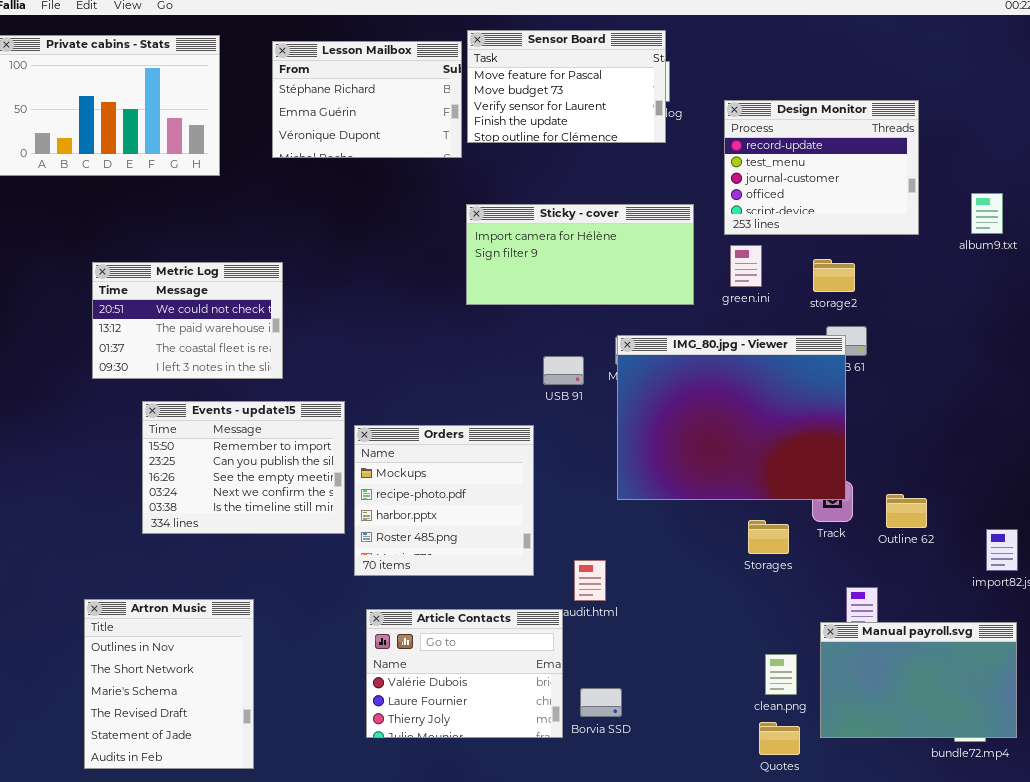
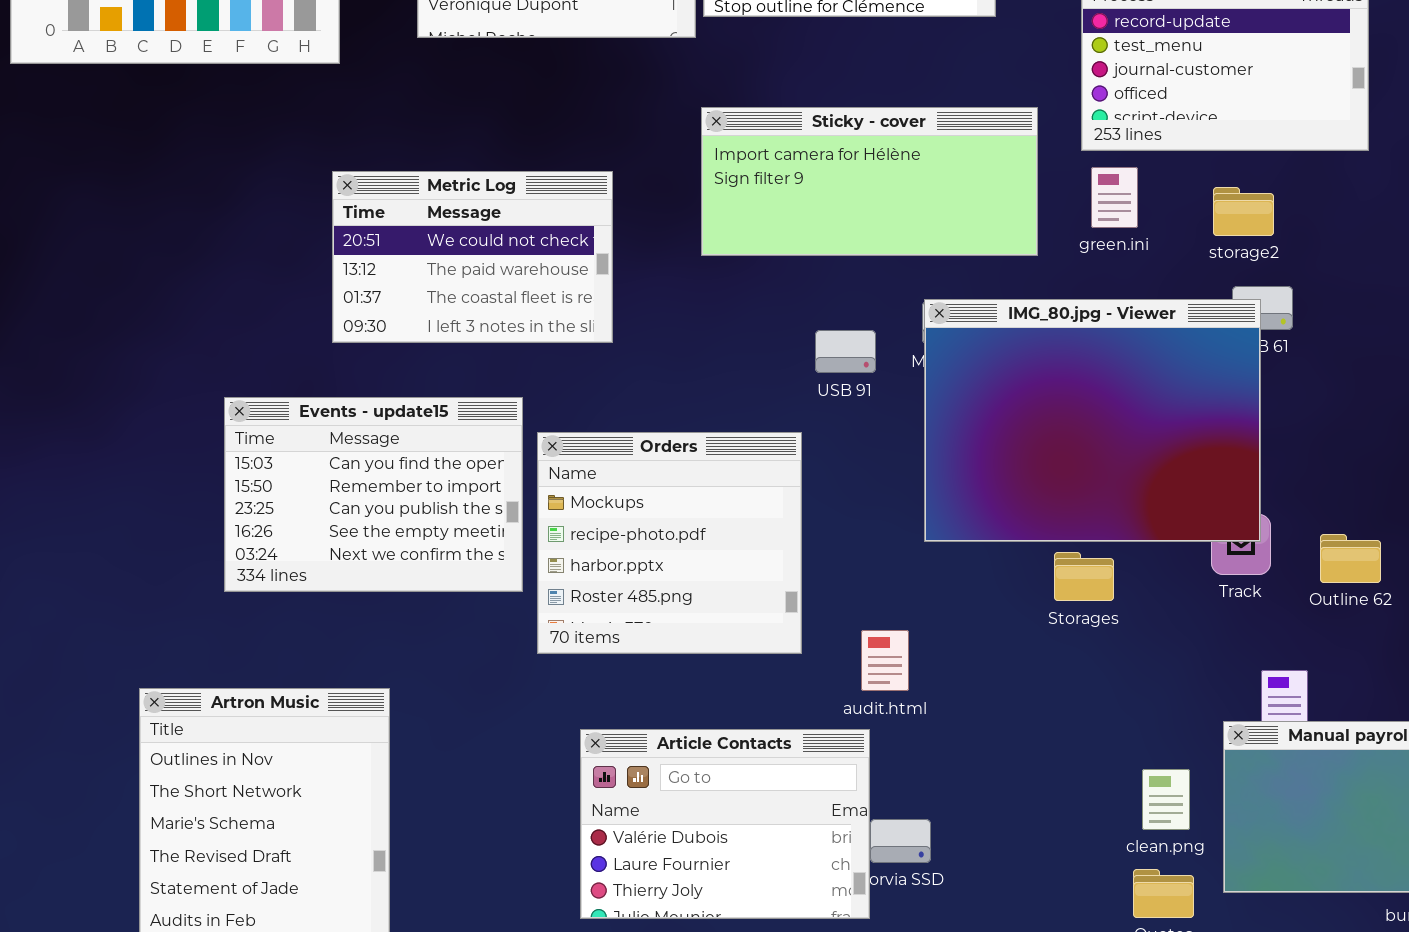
Metric Log: [92,262,283,379] -> [332,171,613,343], moved
Events - update15: [142,401,345,534] -> [224,397,523,592], scrolled up 1 row
Storages: [748,520,789,554] -> [1054,552,1114,601], moved
Article Contacts: [366,609,563,738] -> [580,729,870,919], moved

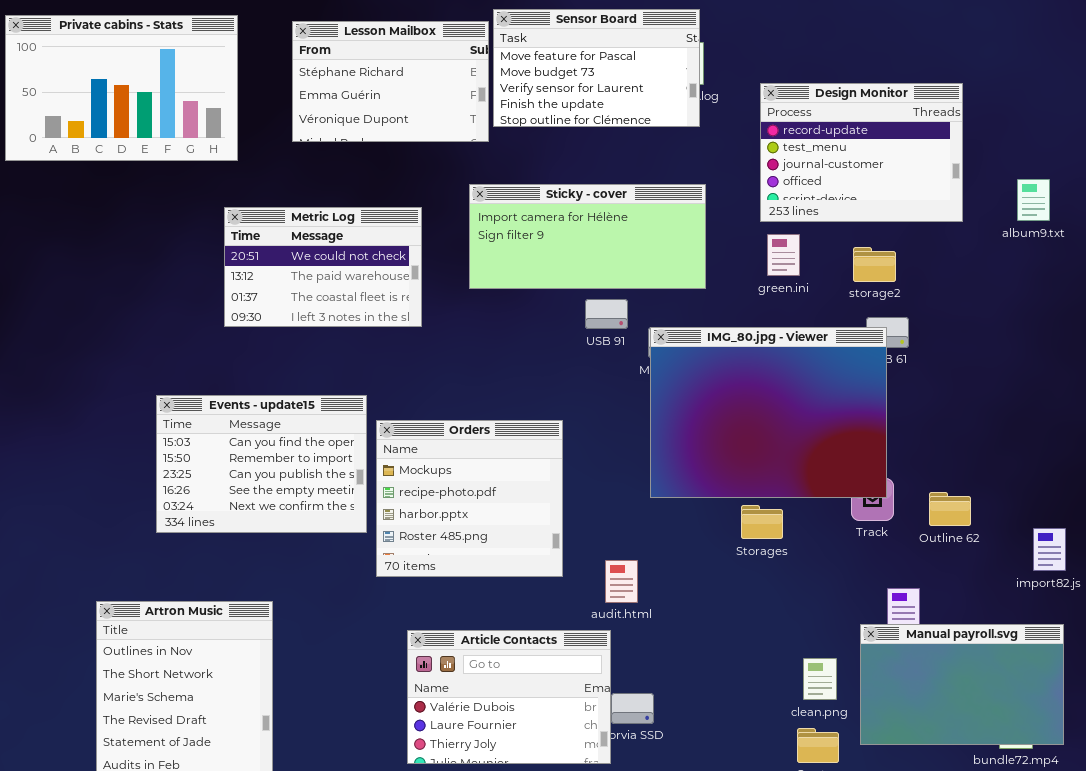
Sticky - cover: [701,107,1038,256] -> [469,184,706,289], moved
Metric Log: [332,171,613,343] -> [224,207,422,327], moved
USB 91: [815,330,876,373] -> [585,299,628,329], moved

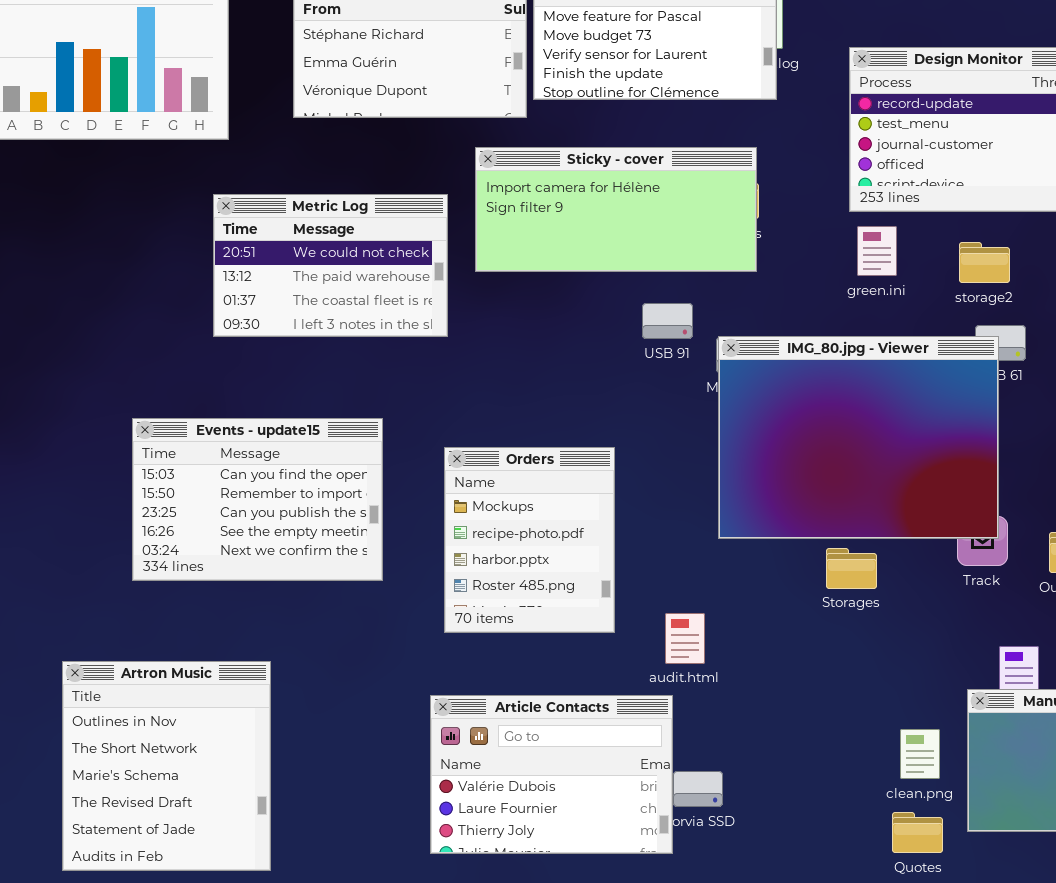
Sticky - cover: [469,184,706,289] -> [475,147,757,272], moved
Orders: [376,420,563,577] -> [444,447,615,633], resized

